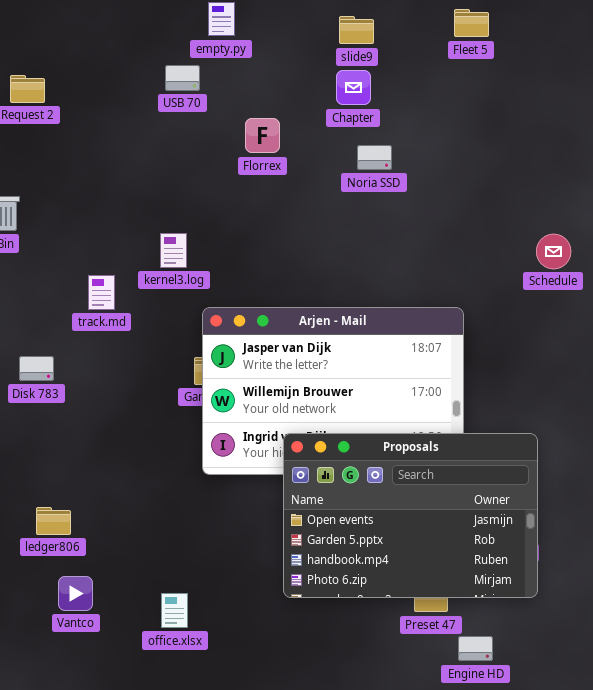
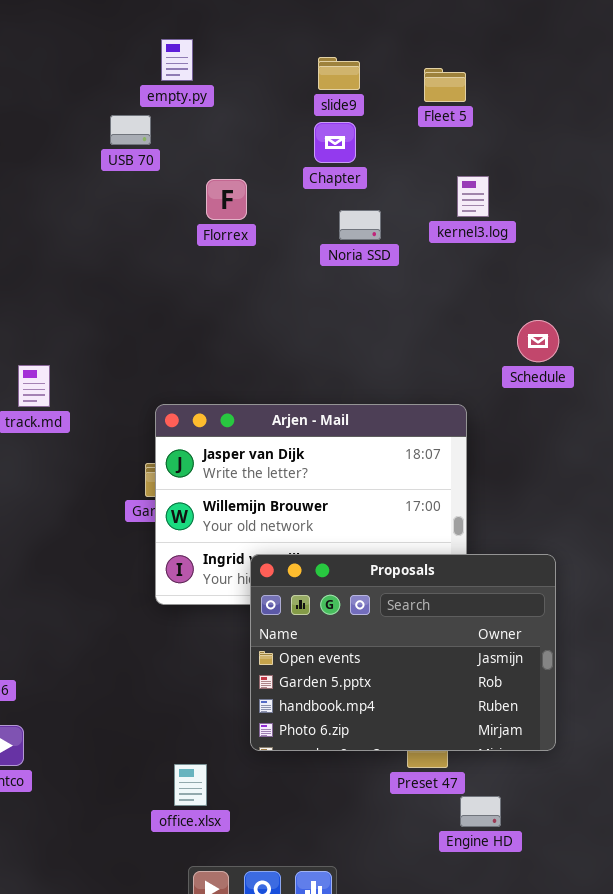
Fleet 5: [454,9,489,37] -> [424,68,466,102], moved
kernel3.log: [160,233,187,268] -> [457,176,489,217], moved
Schedule: [536,234,571,269] -> [517,320,559,362], moved
office.xlsx: [161,593,188,628] -> [174,764,207,806], moved

